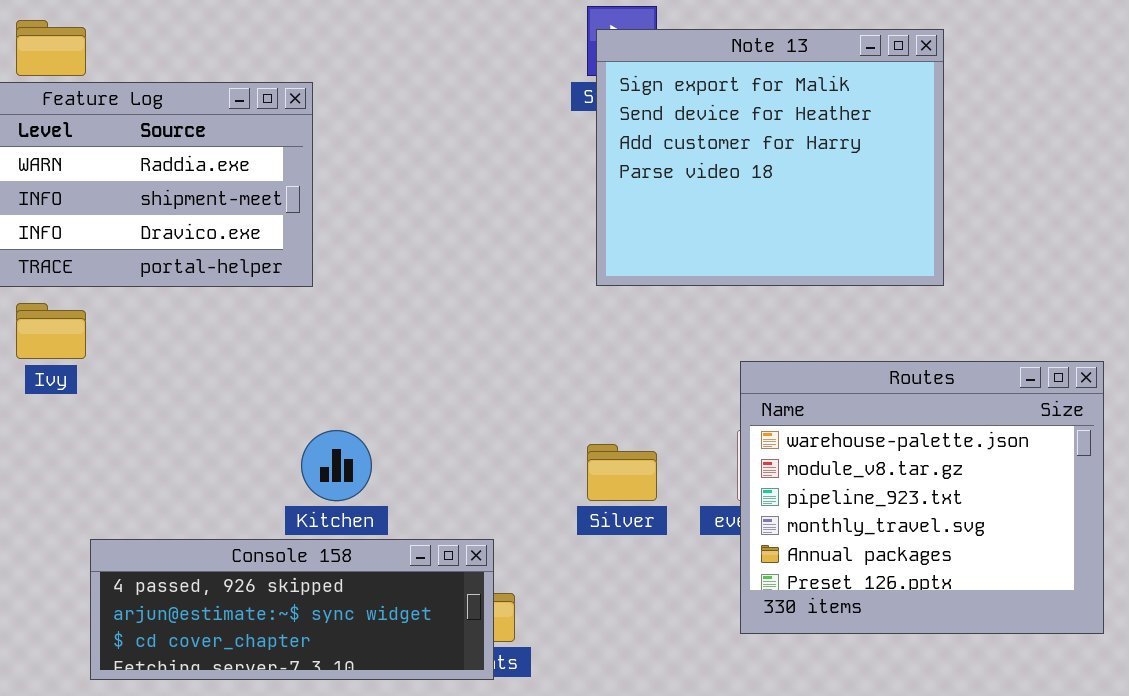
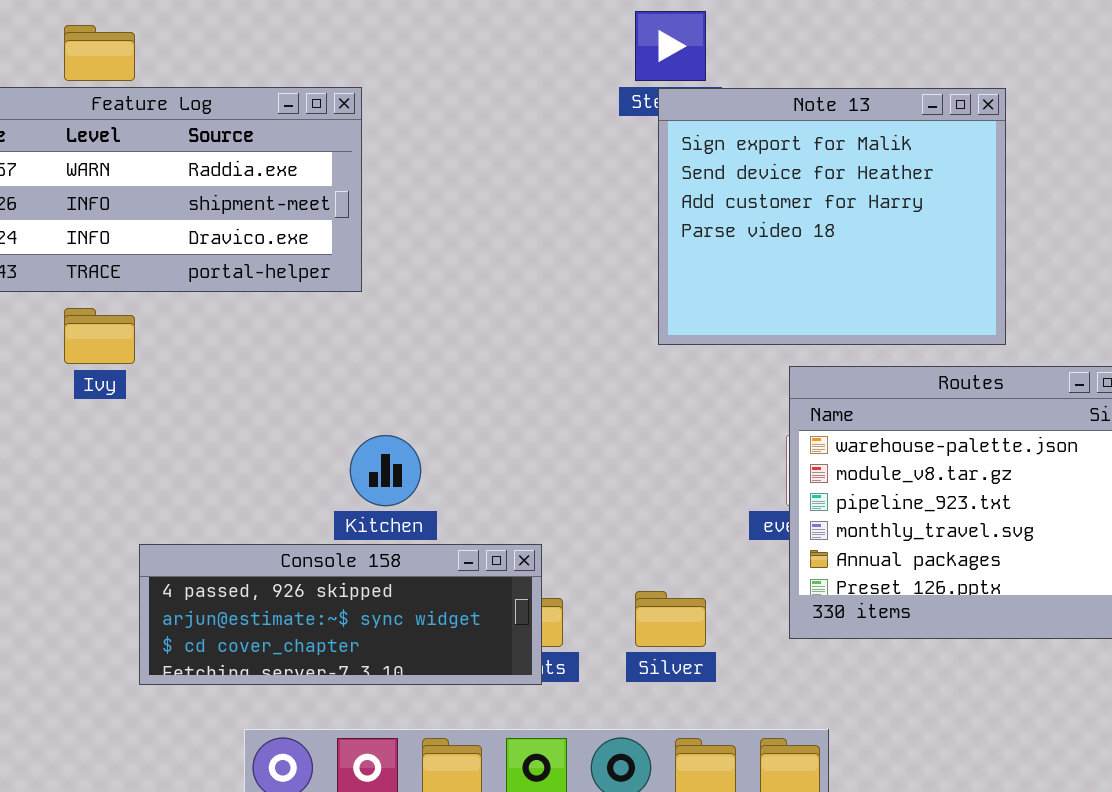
Note 13: [596,29,944,286] -> [658,88,1006,345], moved
Silver: [587,444,657,501] -> [635,591,706,647], moved

